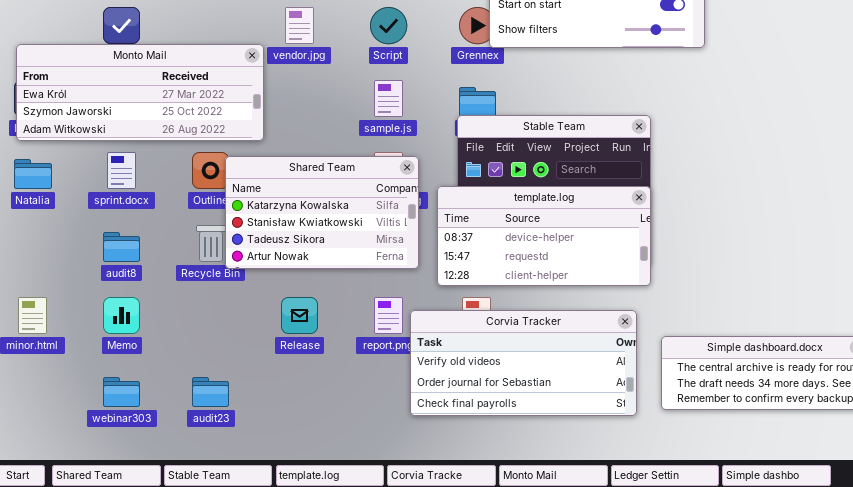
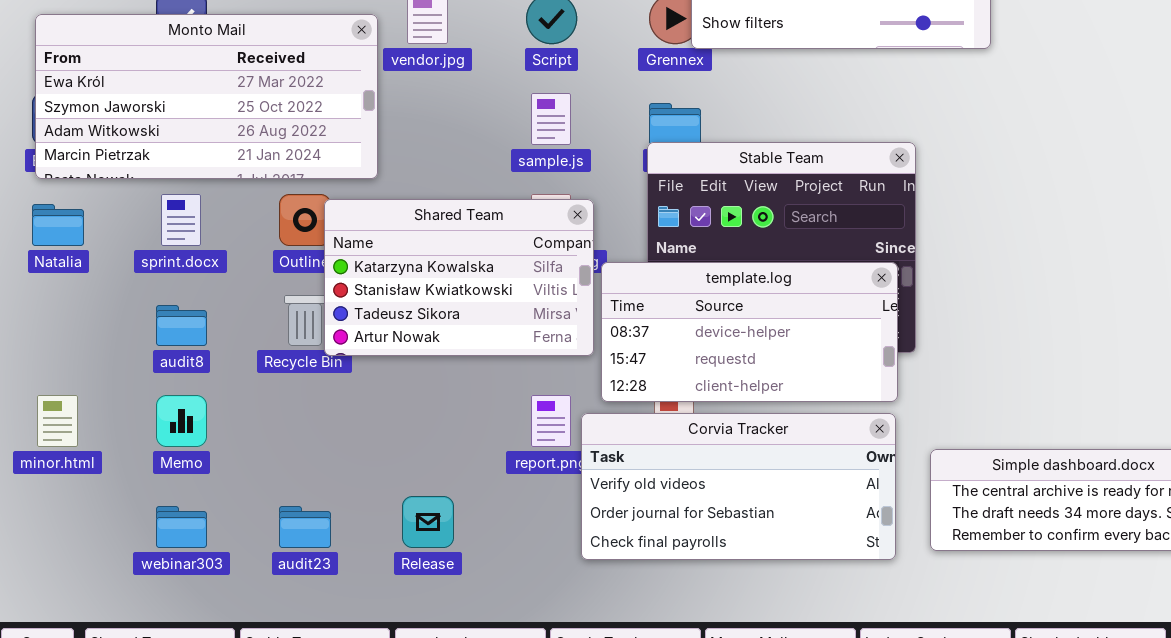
Monto Mail: [16,44,264,141] -> [35,14,378,179], resized
template.log: [437,186,651,286] -> [601,262,898,402], moved
Release: [281,297,318,334] -> [402,496,454,548], moved

